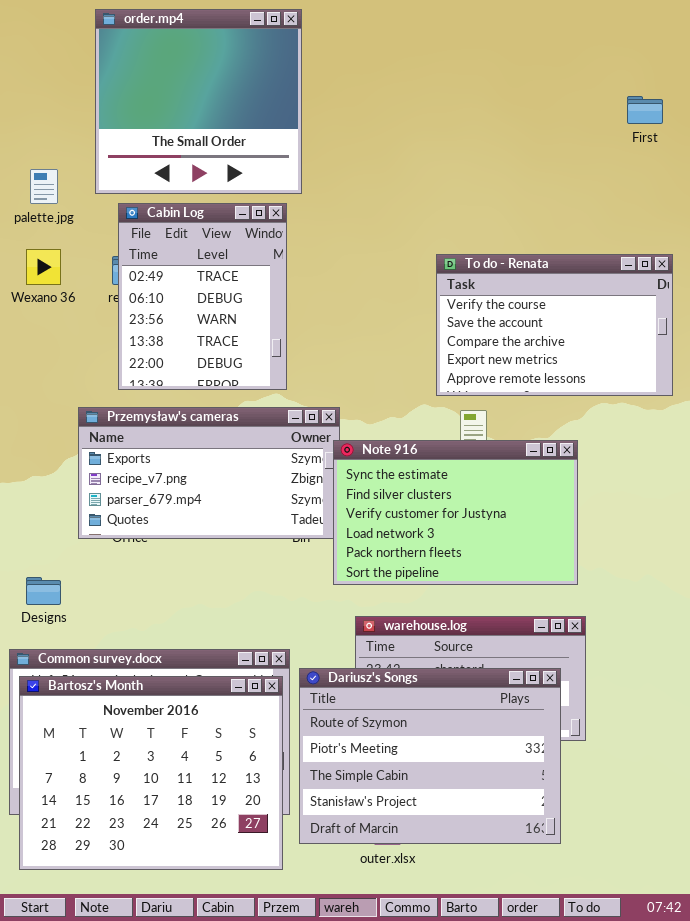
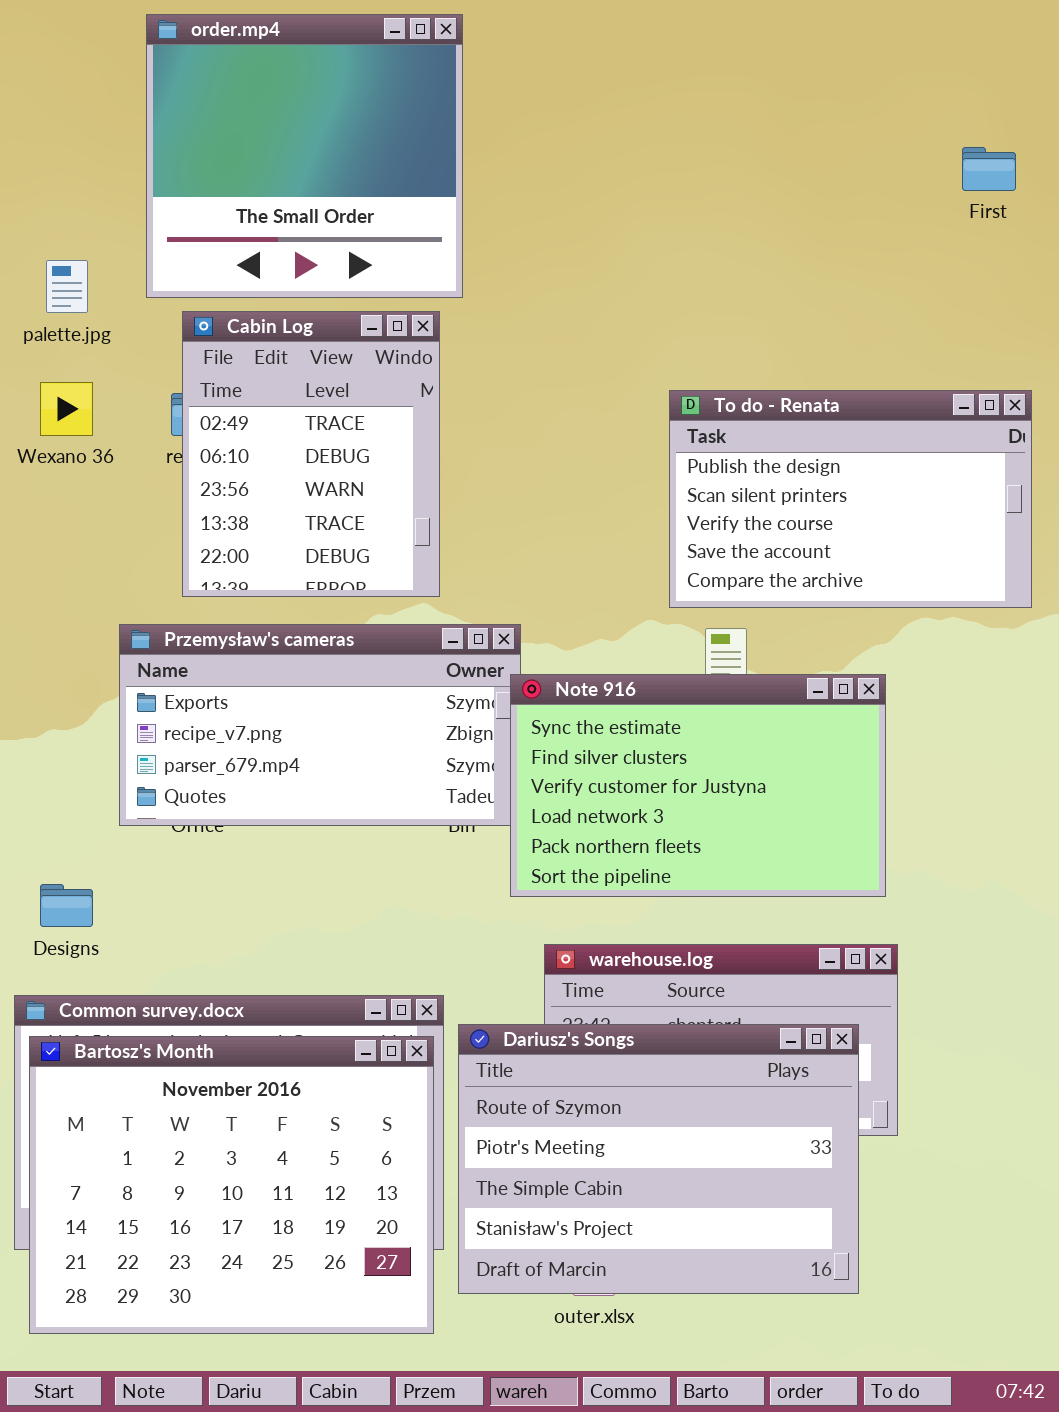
To do - Renata: [436,254,673,396] -> [669,390,1032,608], scrolled up 2 rows

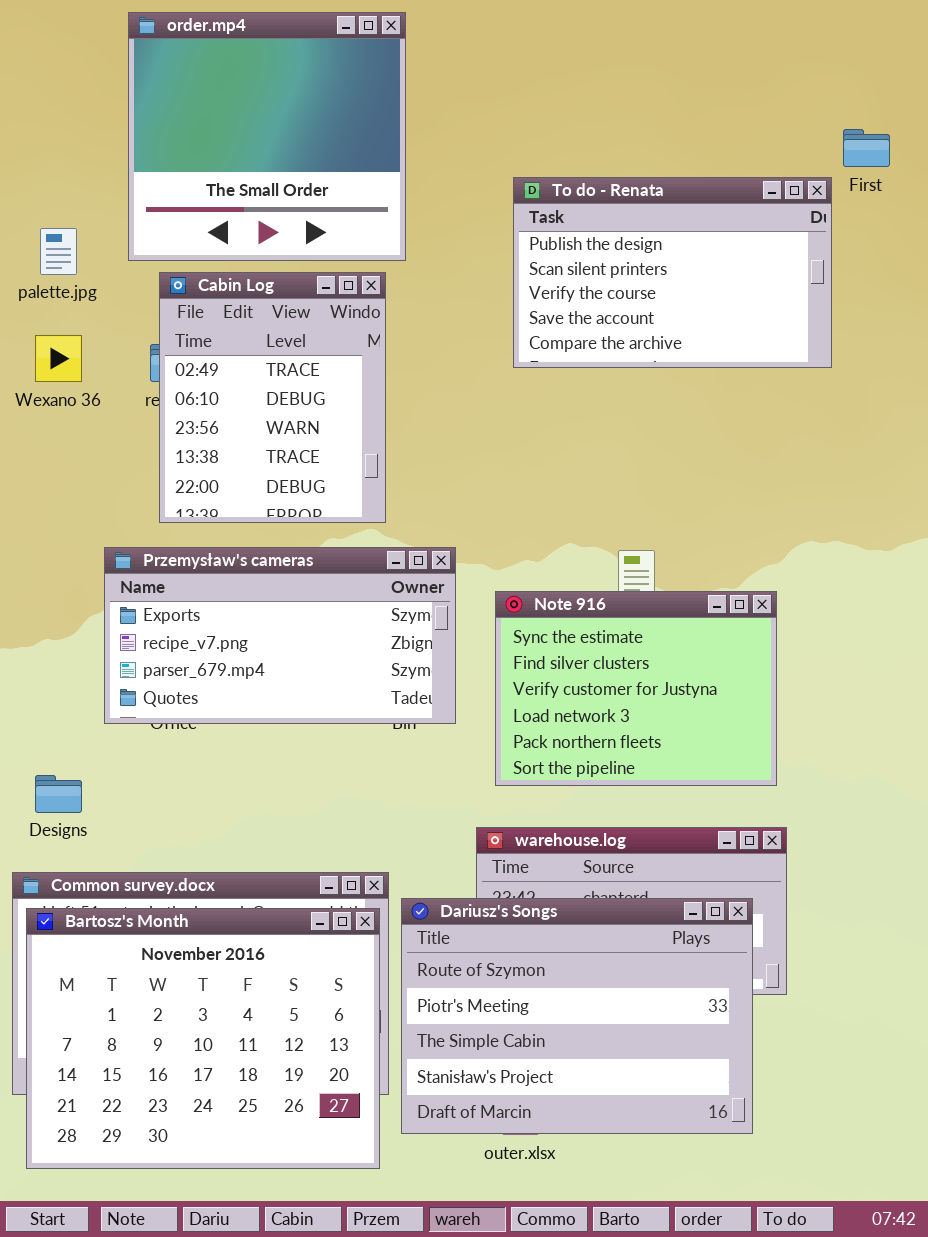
To do - Renata: [669,390,1032,608] -> [513,177,832,368], moved
Note 916: [510,674,886,897] -> [495,591,777,786], resized

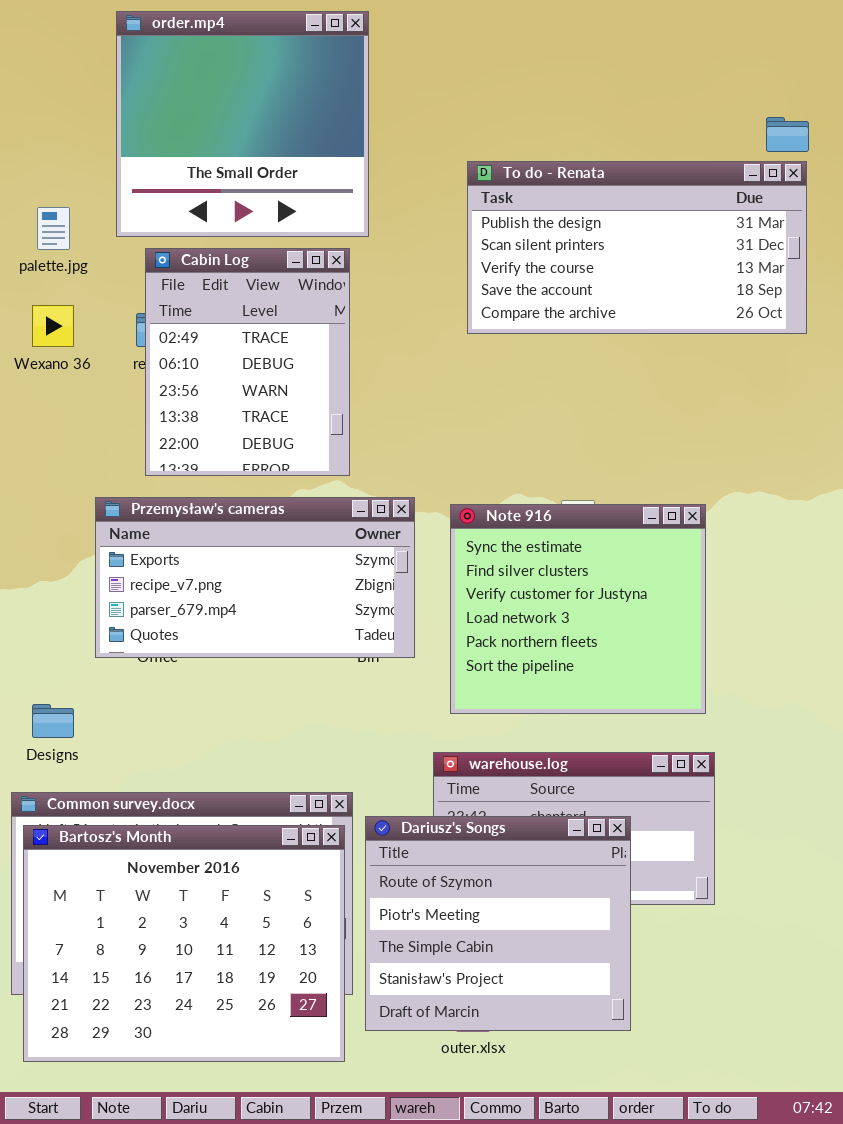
To do - Renata: [513,177,832,368] -> [467,161,807,334], resized
Note 916: [495,591,777,786] -> [450,504,706,714], resized
Dariusz's Songs: [401,898,753,1134] -> [365,816,631,1031], resized

